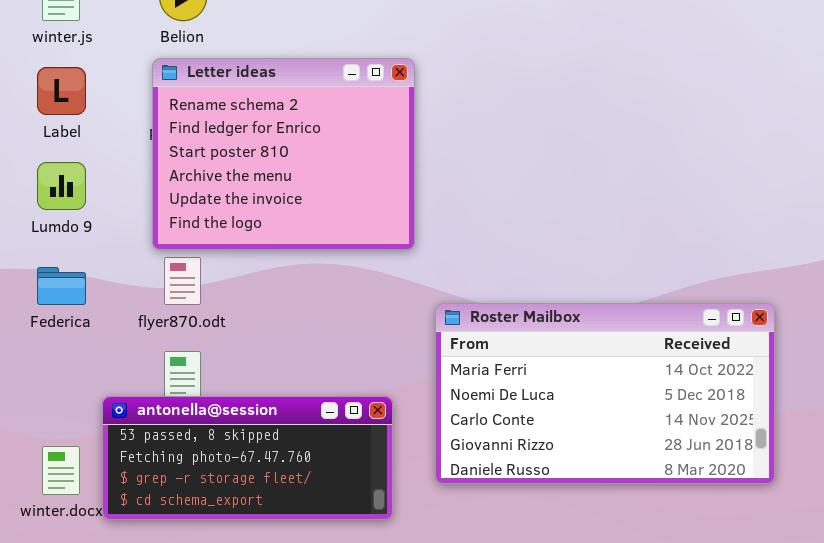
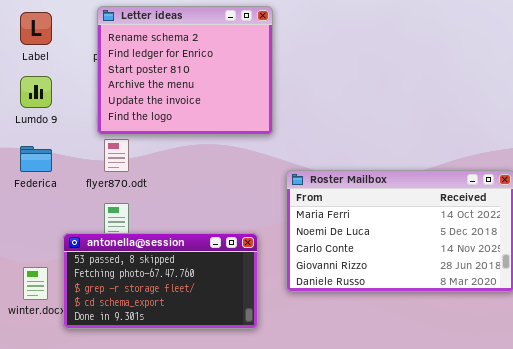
antonella@session: [102,396,393,520] -> [63,233,258,329], resized

